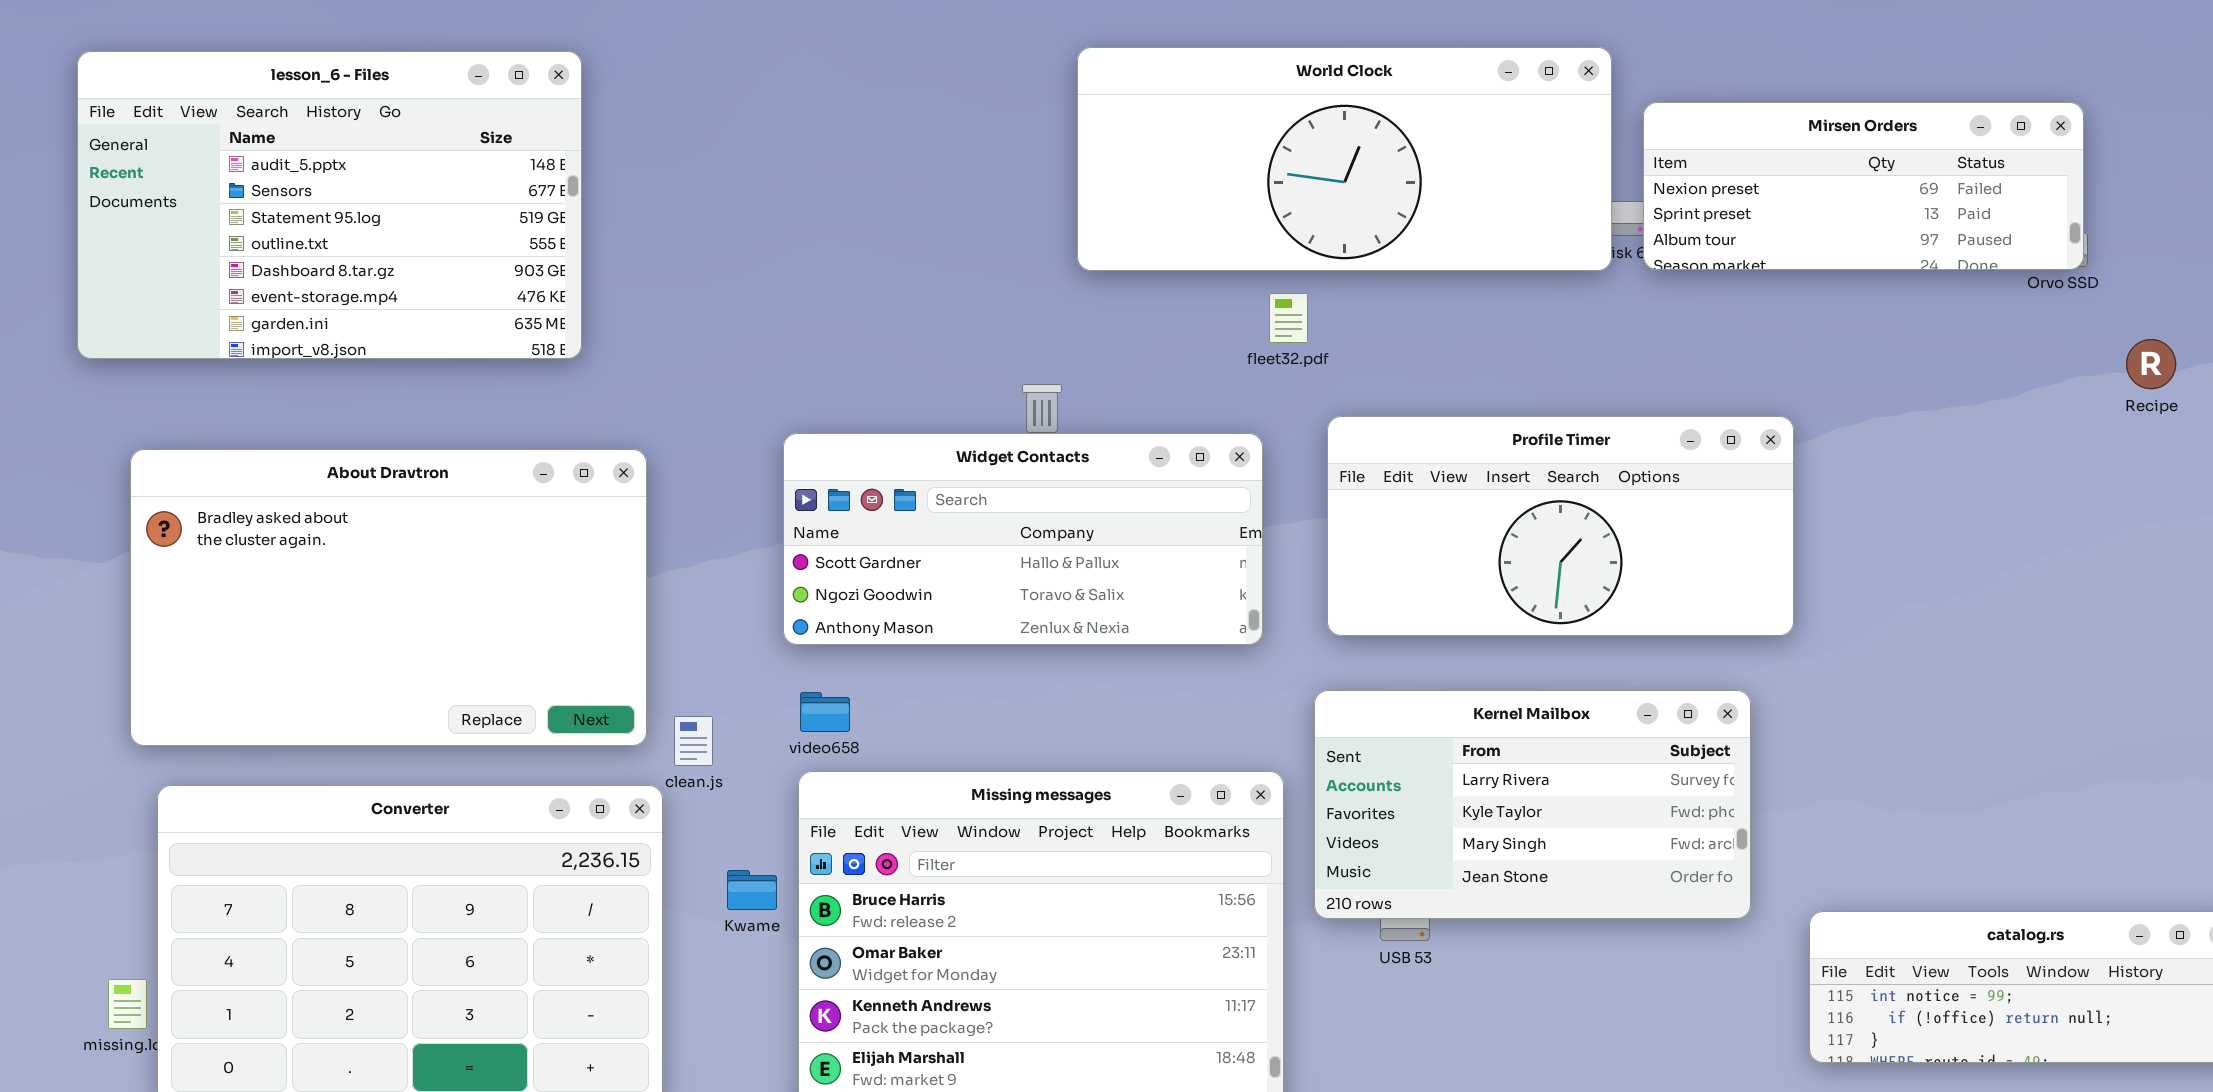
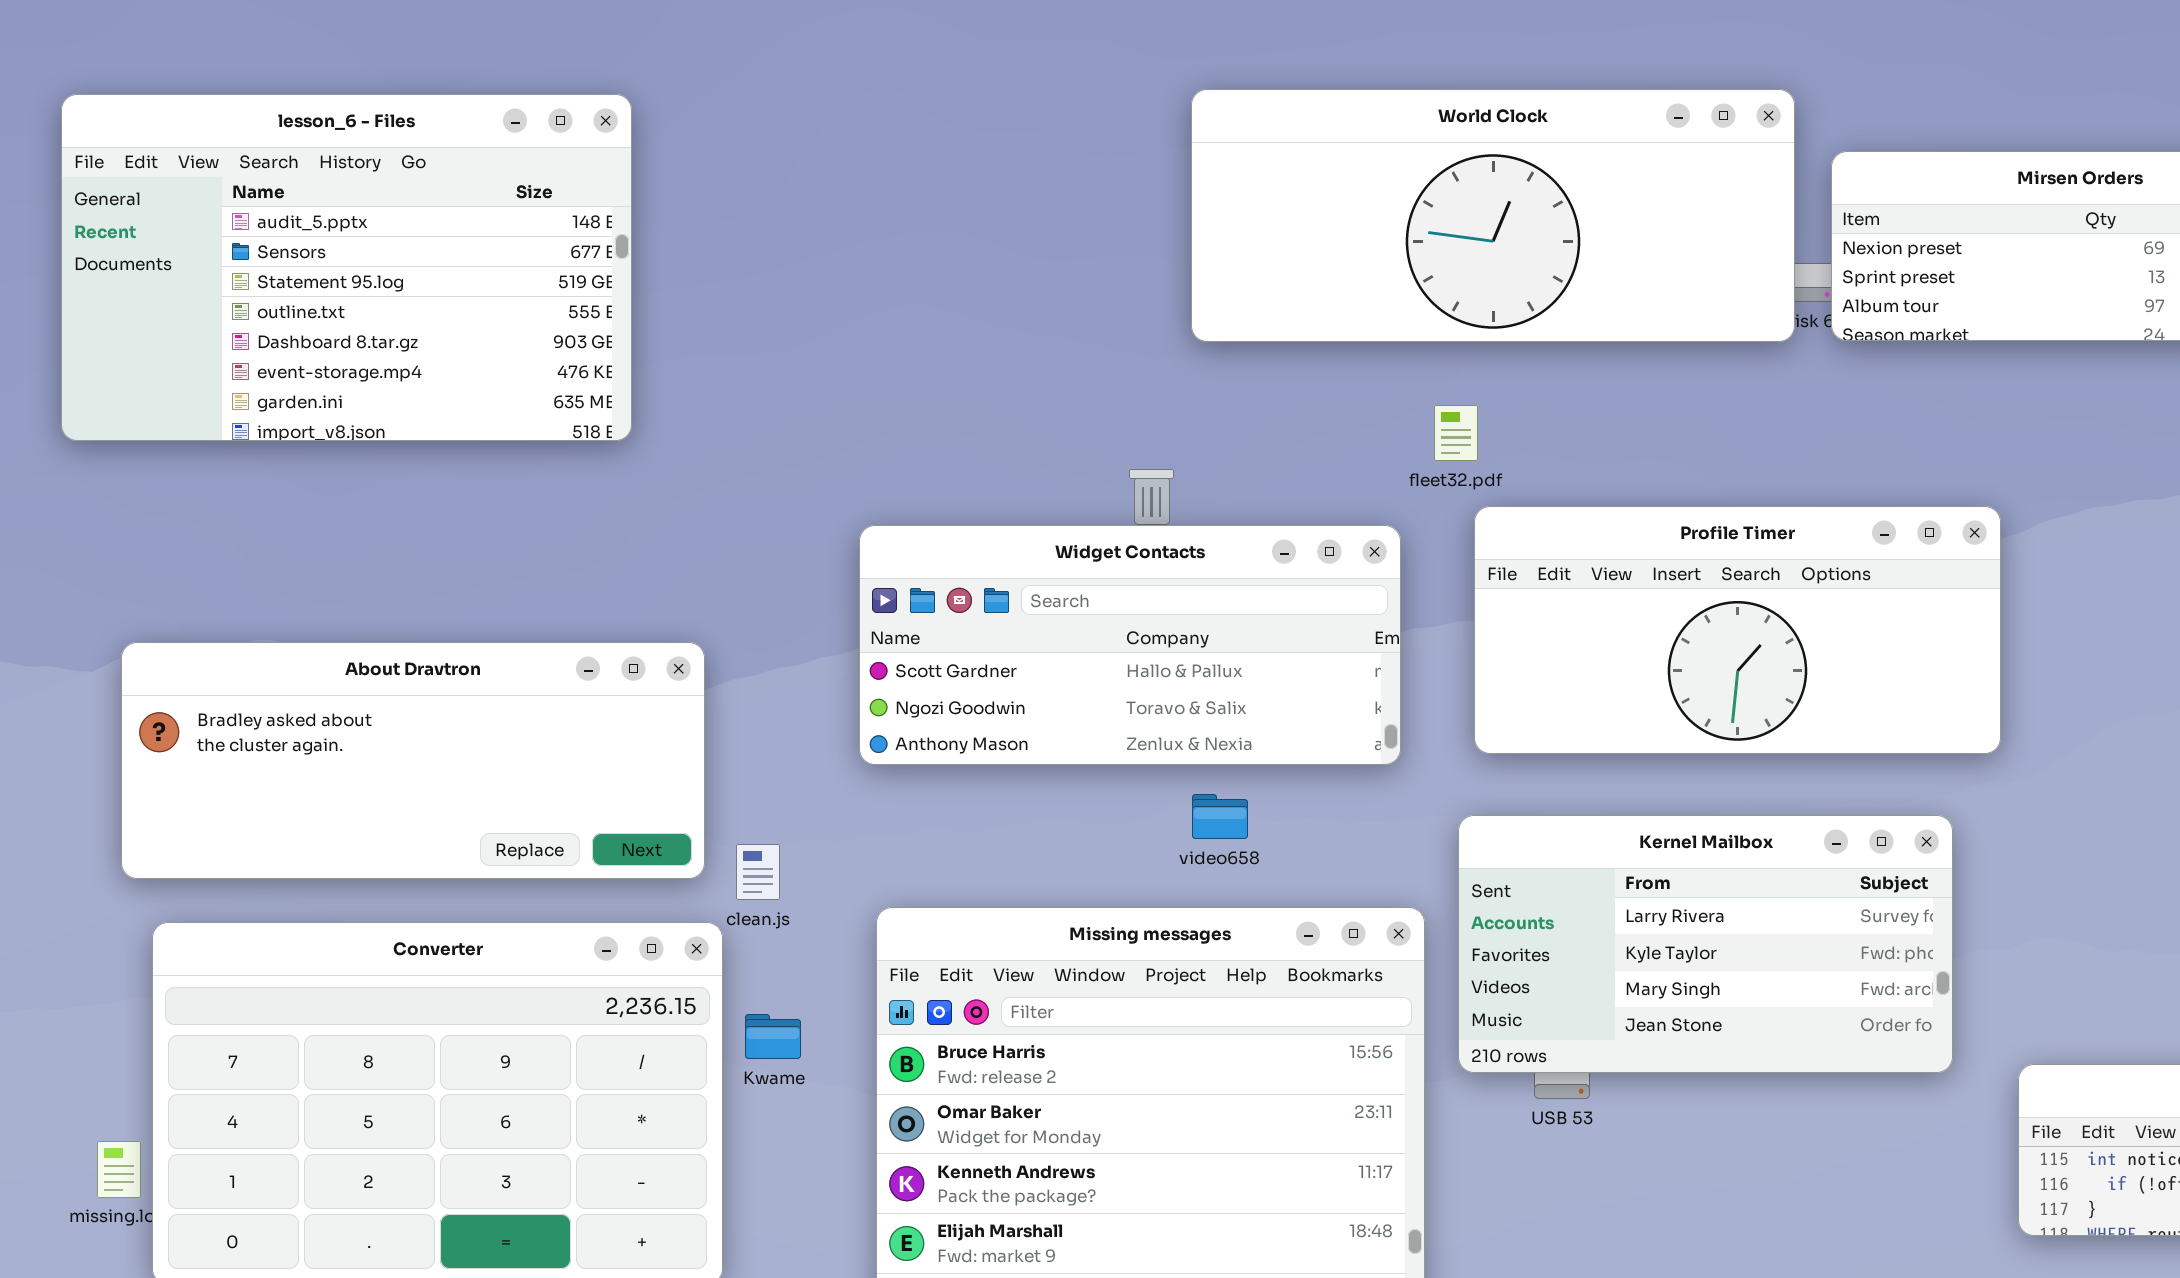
fleet32.pdf: [1269,293,1308,343] -> [1434,405,1478,461], moved
About Dravtron: [130,449,647,746] -> [121,642,705,879], resized
video658: [800,692,850,732] -> [1192,794,1248,839], moved
Kwame: [727,870,777,910] -> [745,1014,801,1059], moved

